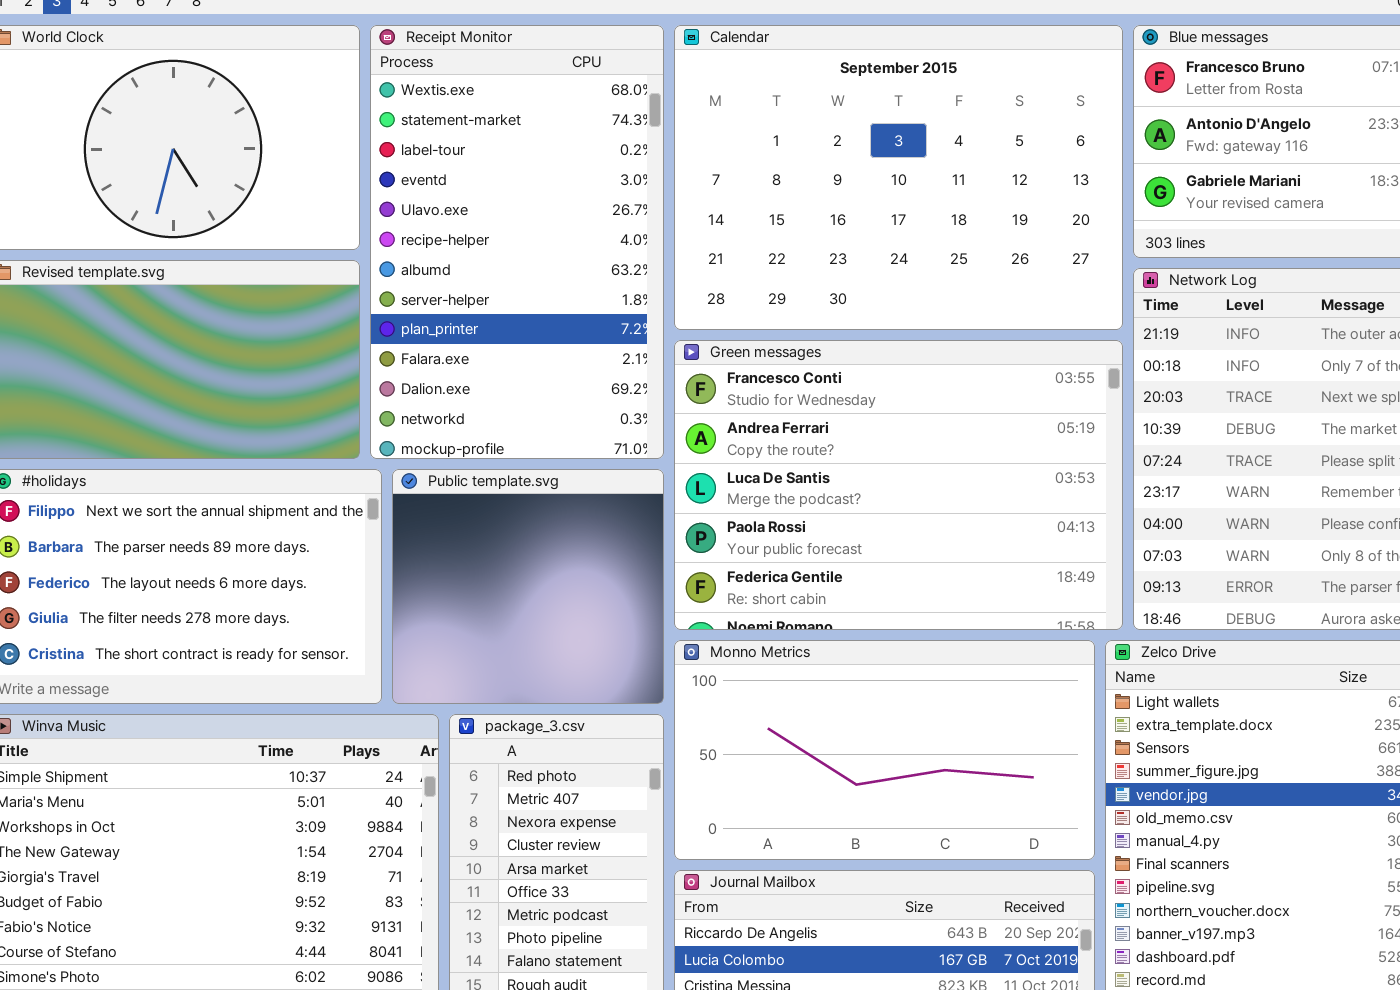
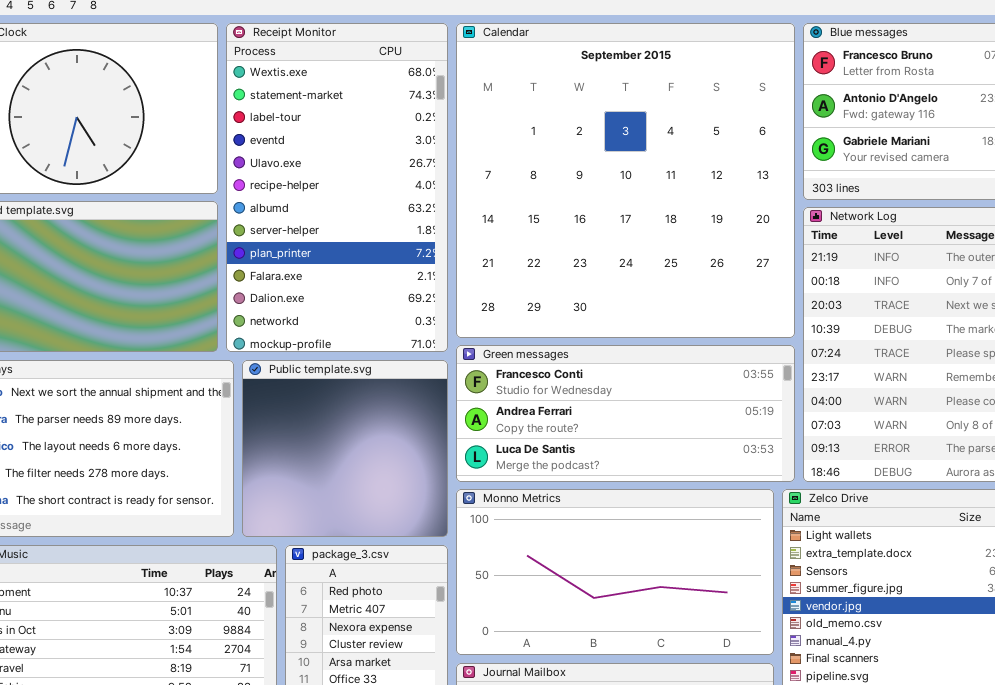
Calendar: [674,25,1123,330] -> [456,23,795,338], resized
Green messages: [674,340,1123,630] -> [456,345,795,482], resized

